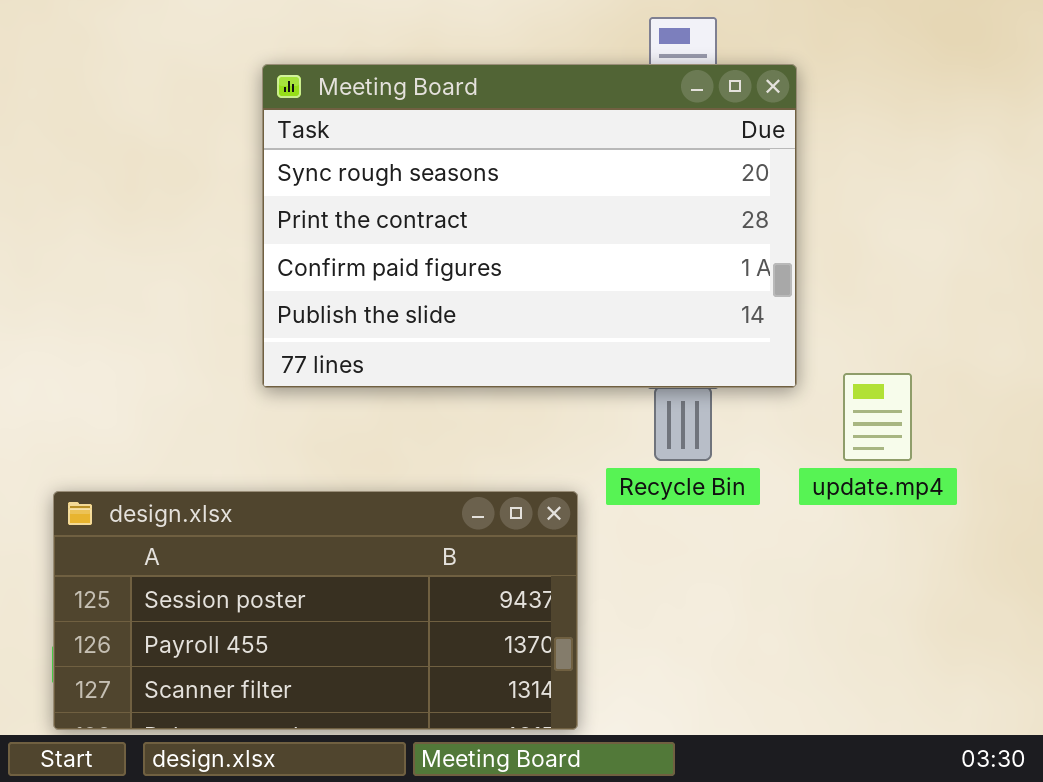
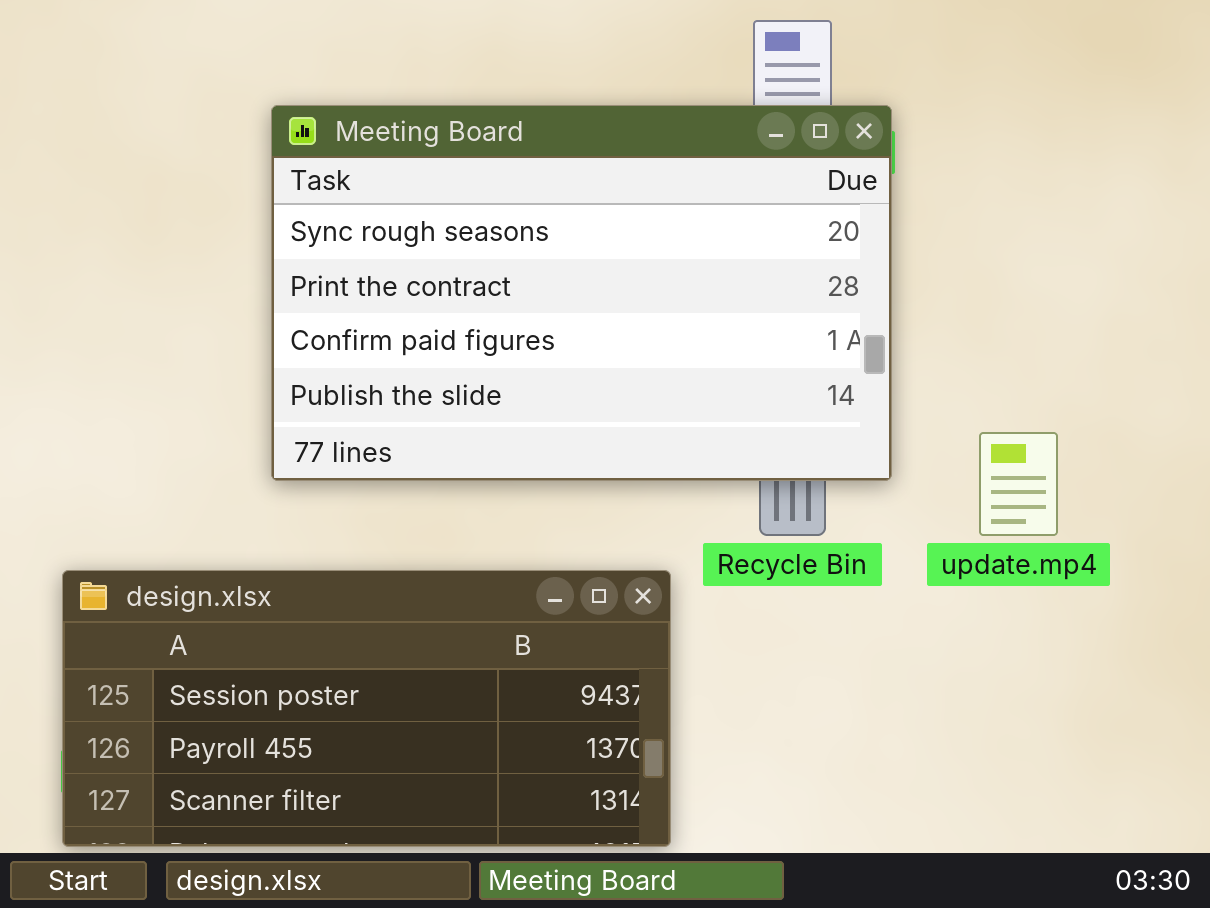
Meeting Board: [262,64,797,388] -> [271,105,892,481], moved

